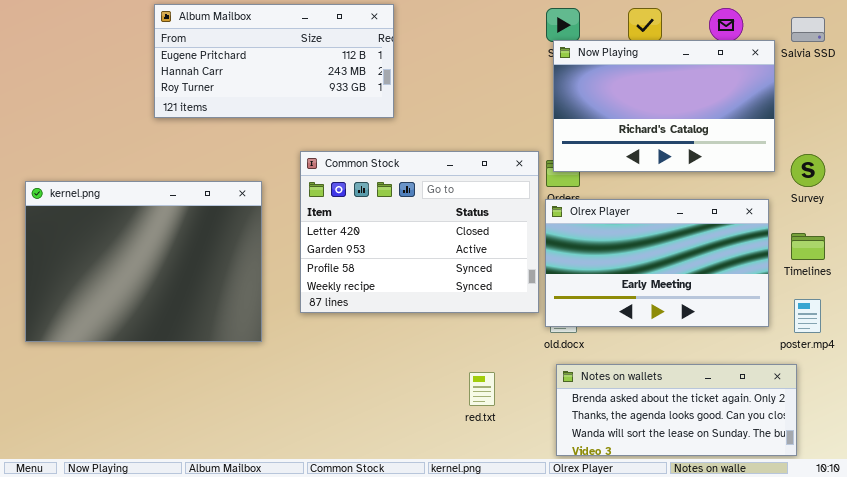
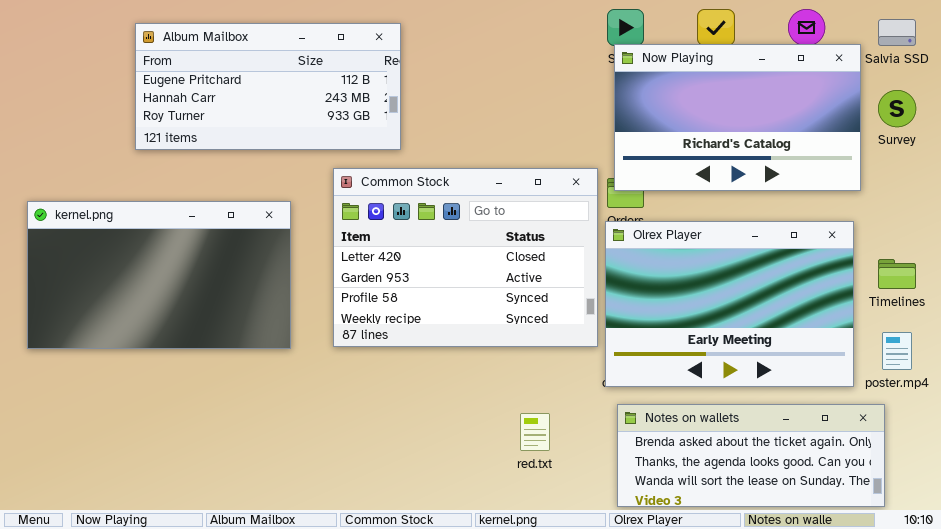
Album Mailbox: [154,4,394,118] -> [135,23,401,150], moved
Survey: [791,154,825,187] -> [878,90,916,127], moved
kernel.png: [25,181,262,342] -> [27,201,291,349], resized
Olrex Player: [545,199,769,327] -> [605,221,854,387], resized

